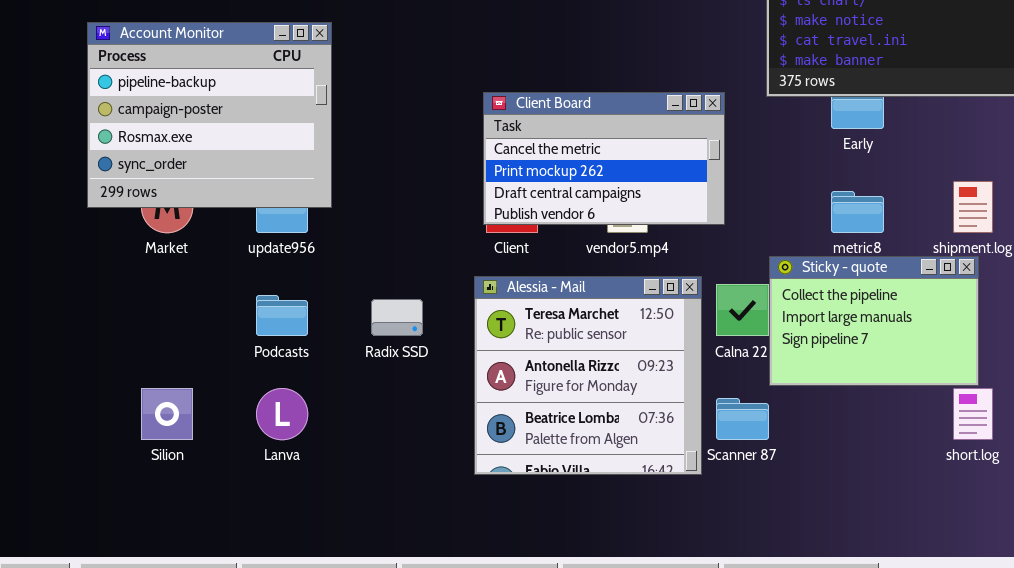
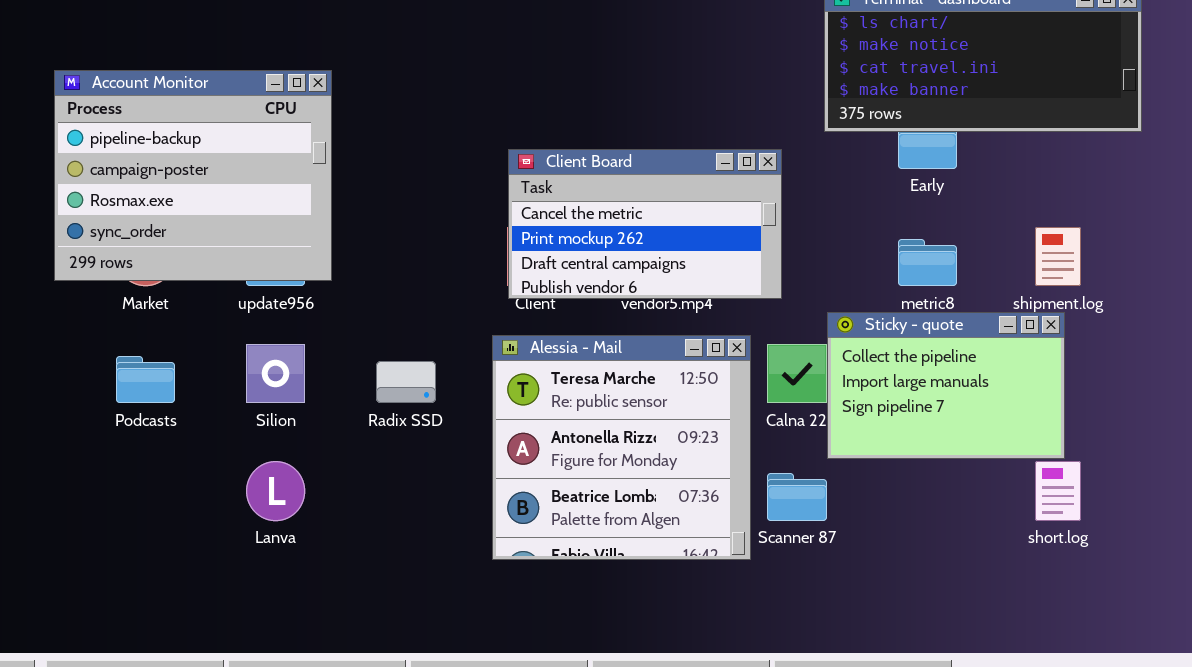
Account Monitor: [87,22,332,208] -> [54,70,332,281], moved
Client Board: [483,92,725,225] -> [508,149,782,299], moved
Podcasts: [256,295,308,336] -> [116,356,175,403], moved
Silion: [141,388,193,440] -> [246,344,305,403], moved

